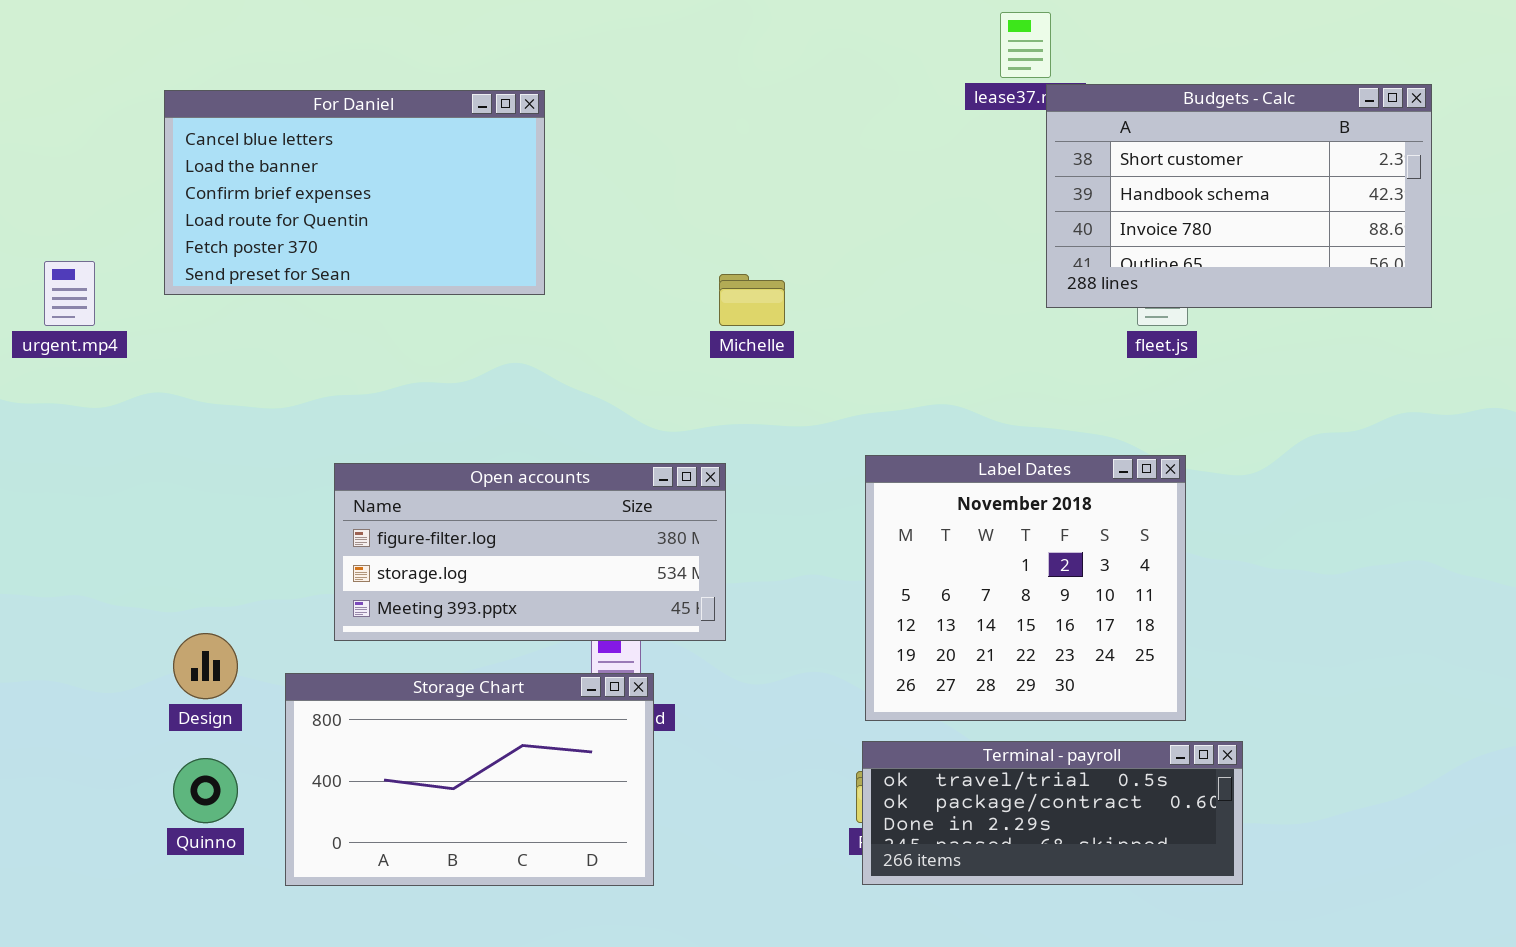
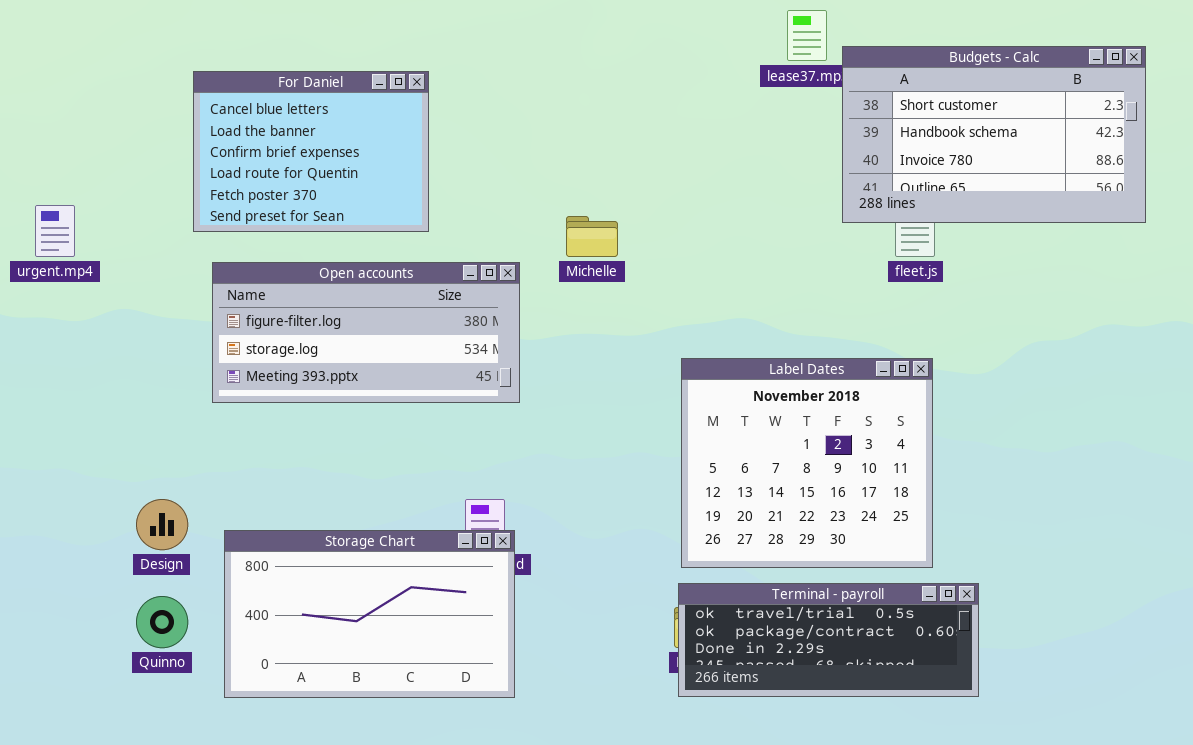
Budgets - Calc: [1046,84,1432,308] -> [842,46,1146,223], moved
For Daniel: [164,90,545,295] -> [193,71,429,232], resized
Open accounts: [334,463,726,641] -> [212,262,520,403], moved

